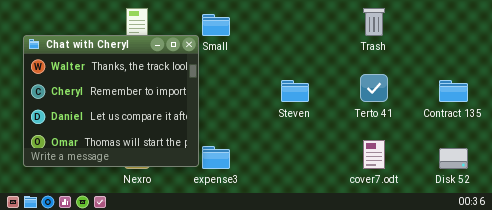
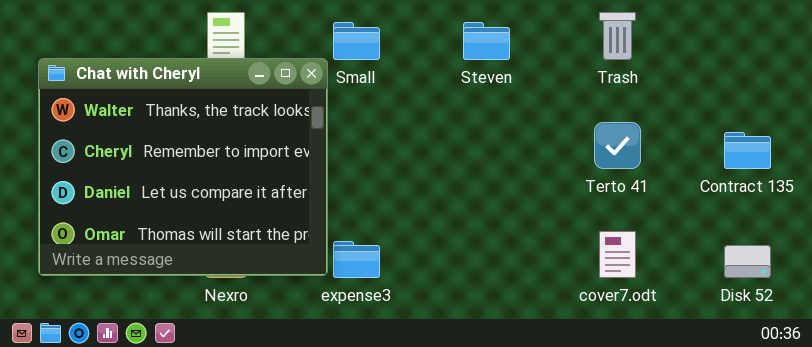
Steven: [281,80,309,102] -> [463,22,510,60], moved

